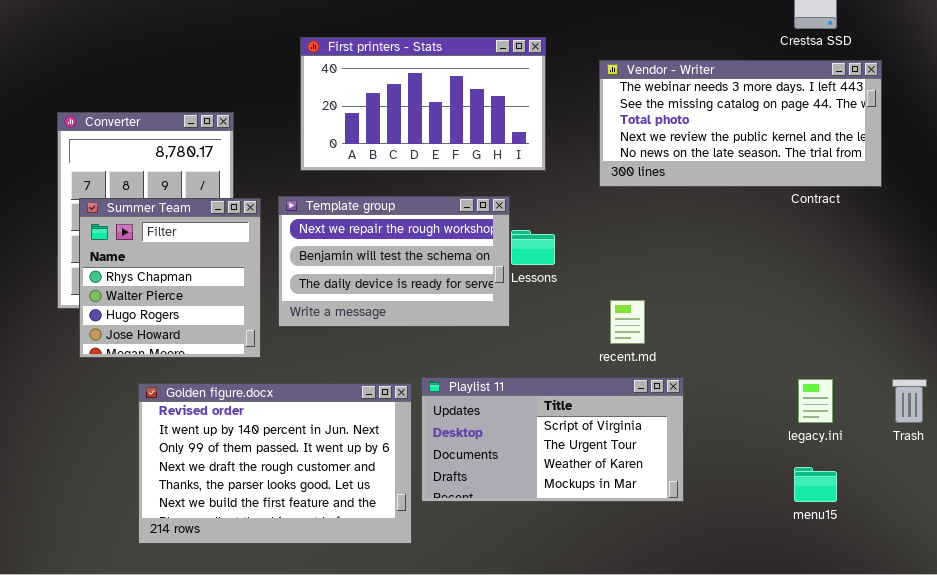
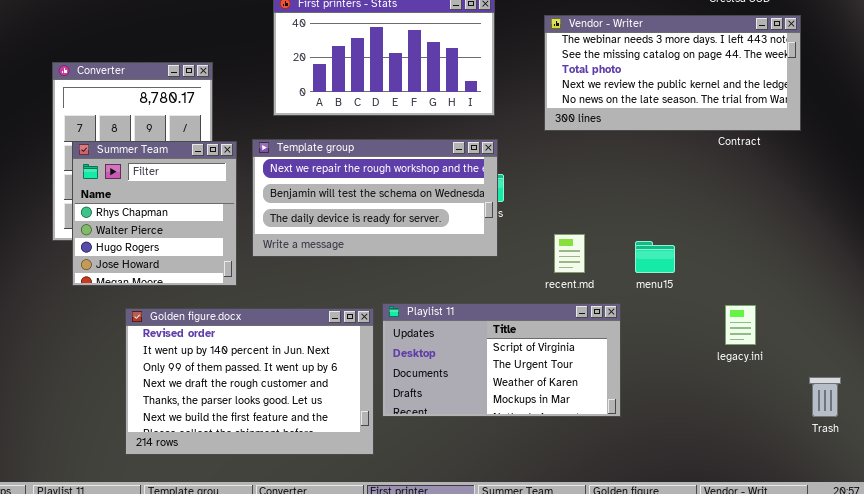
Template group: [278,196,510,327] -> [252,139,498,257], resized
Trash: [892,379,927,423] -> [809,377,841,417], moved
menu15: [794,467,837,502] -> [635,241,675,273], moved

